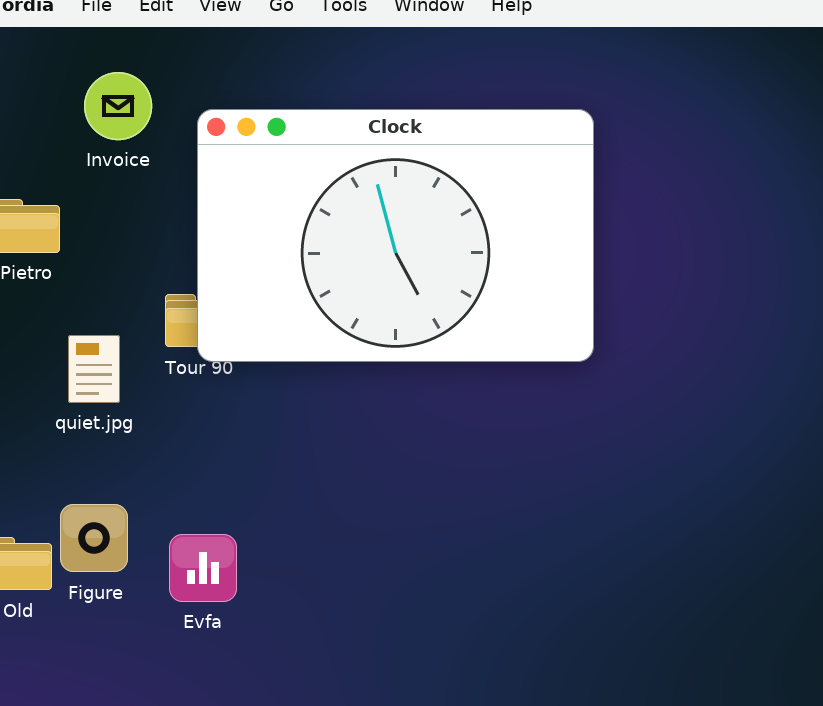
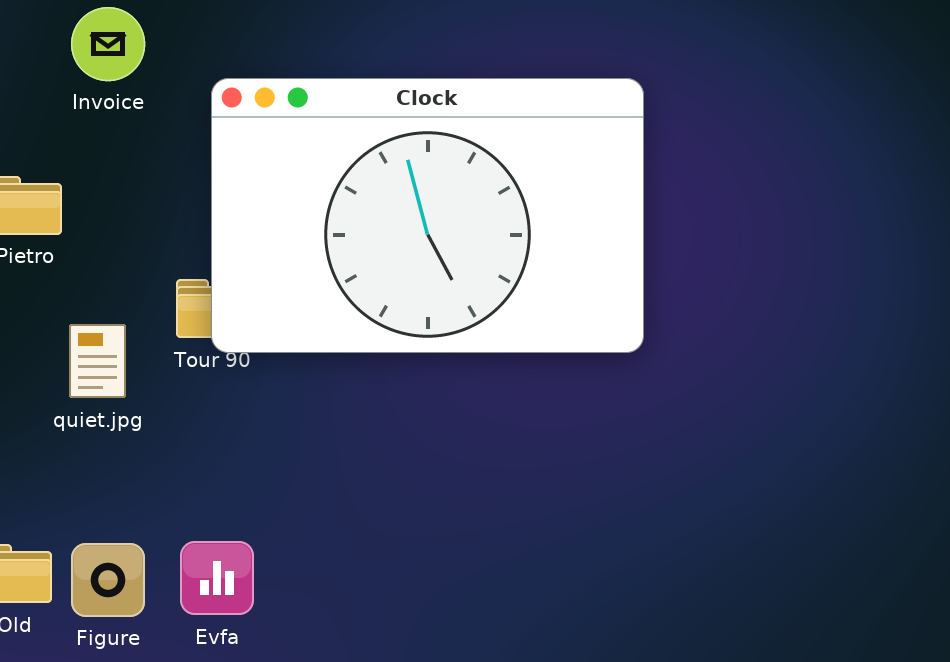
Invoice: [84,72,152,140] -> [71,7,145,81], moved
Figure: [60,504,128,572] -> [71,543,145,617], moved

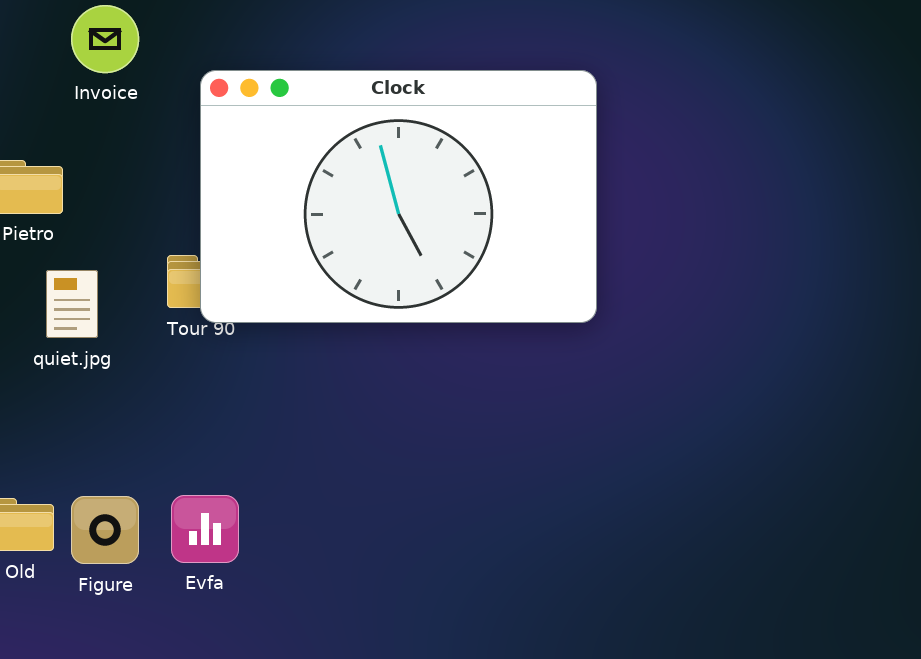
quiet.jpg: [69,324,126,398] -> [46,270,98,338], moved

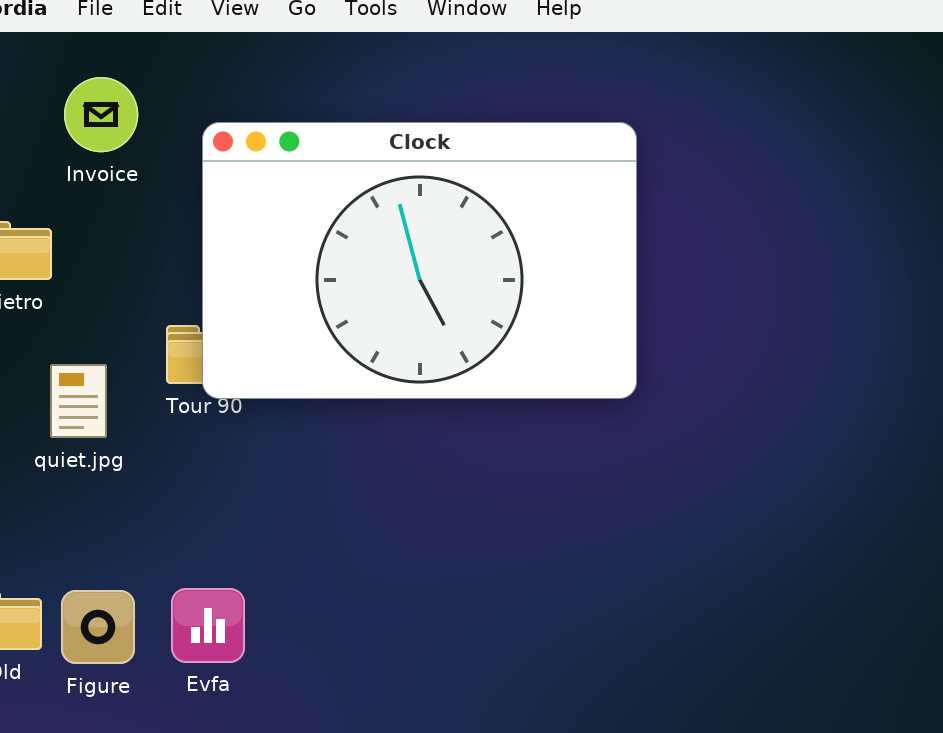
Invoice: [71,5,139,73] -> [64,77,138,152], moved
quiet.jpg: [46,270,98,338] -> [50,364,107,438], moved

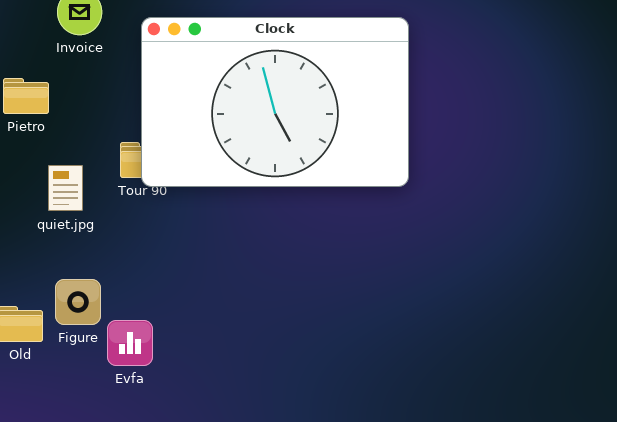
Evfa: [171,588,245,663] -> [107,320,153,366], moved
Figure: [61,590,135,664] -> [55,279,101,325], moved

